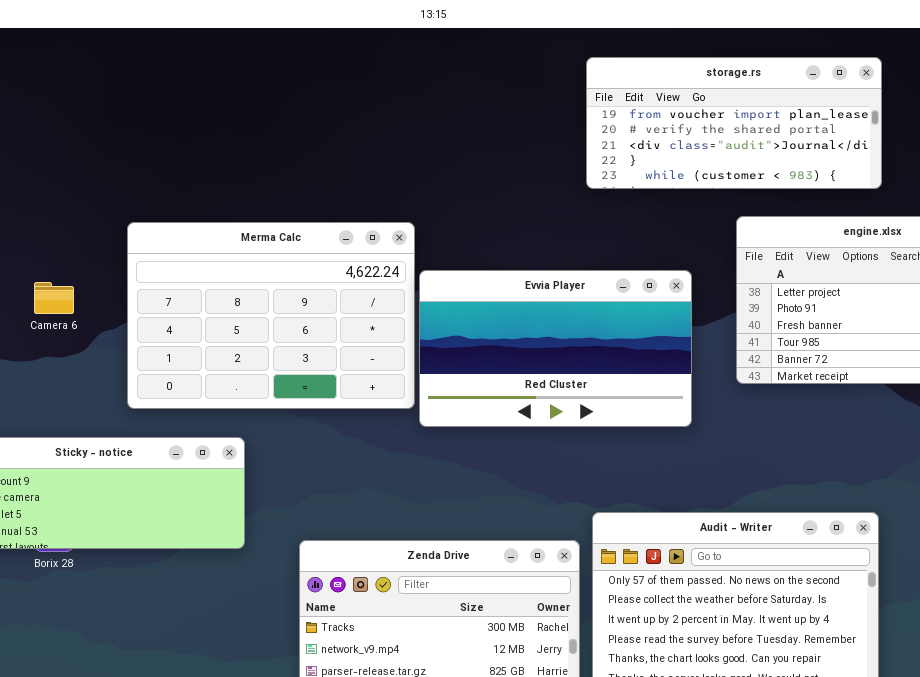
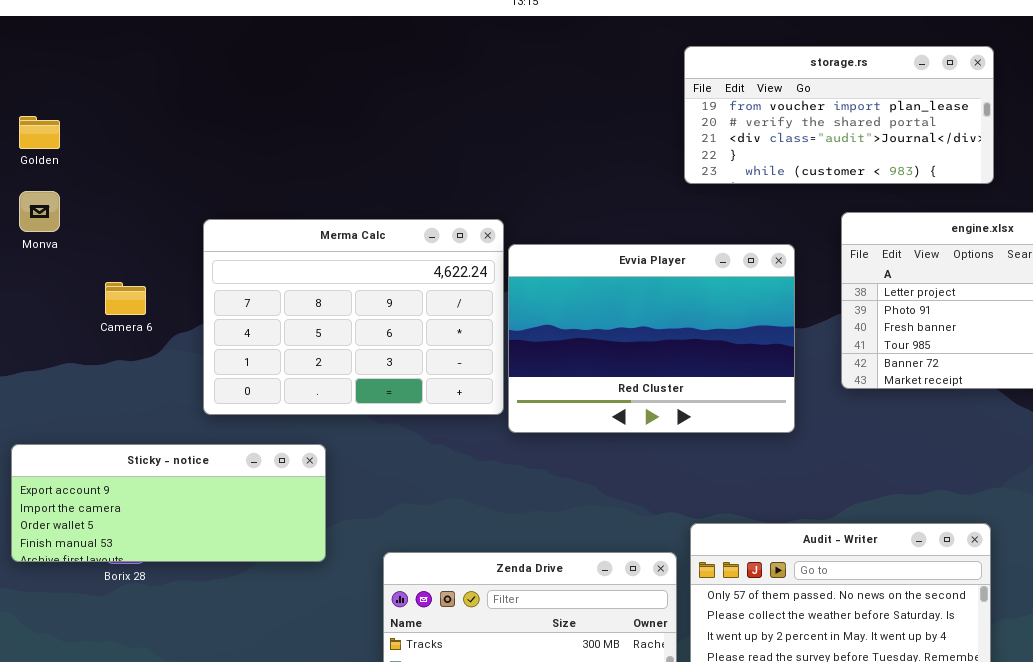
Evvia Player: [419,270,692,427] -> [508,244,795,433], resized

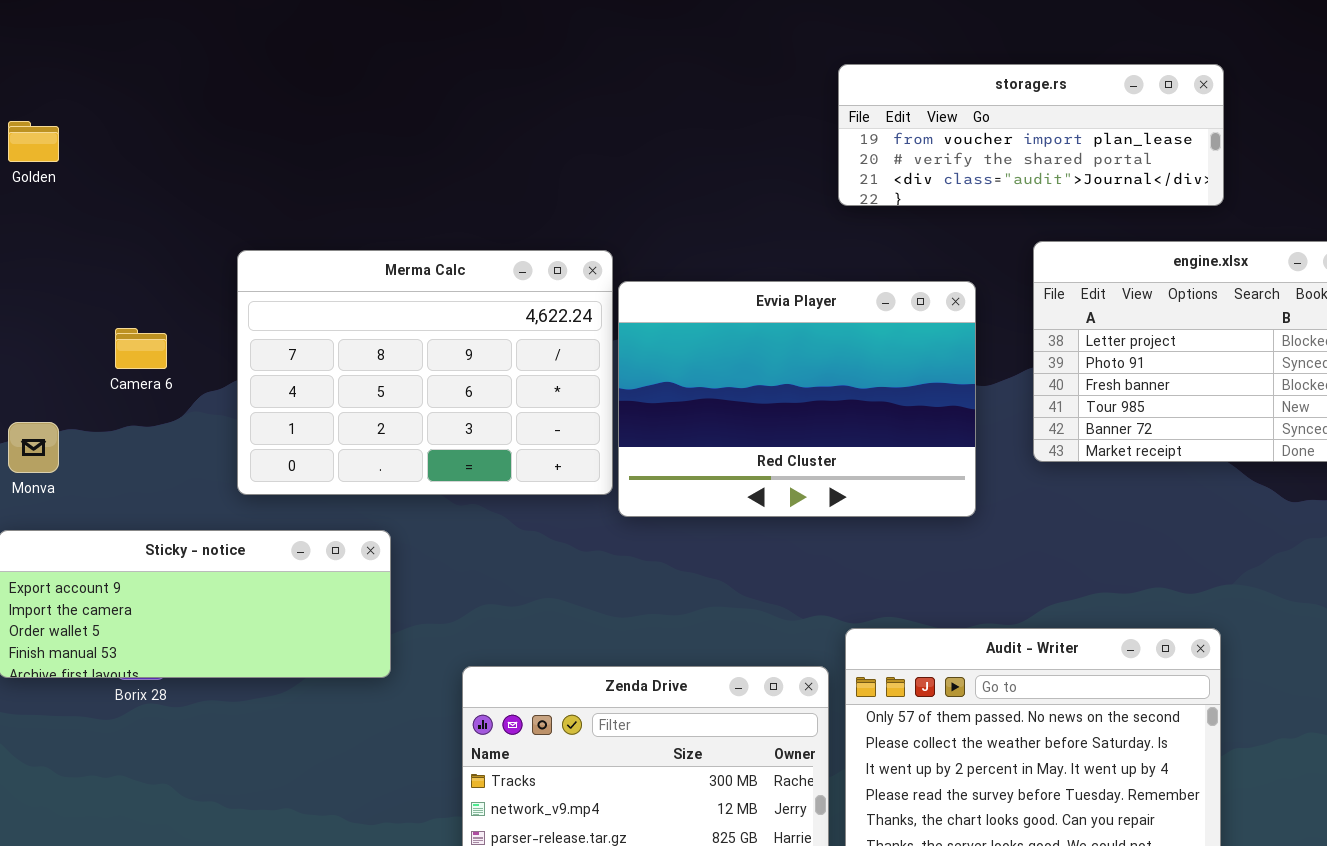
storage.rs: [684,46,994,184] -> [838,64,1224,206], resized
Monva: [19,191,60,232] -> [8,422,59,473], moved

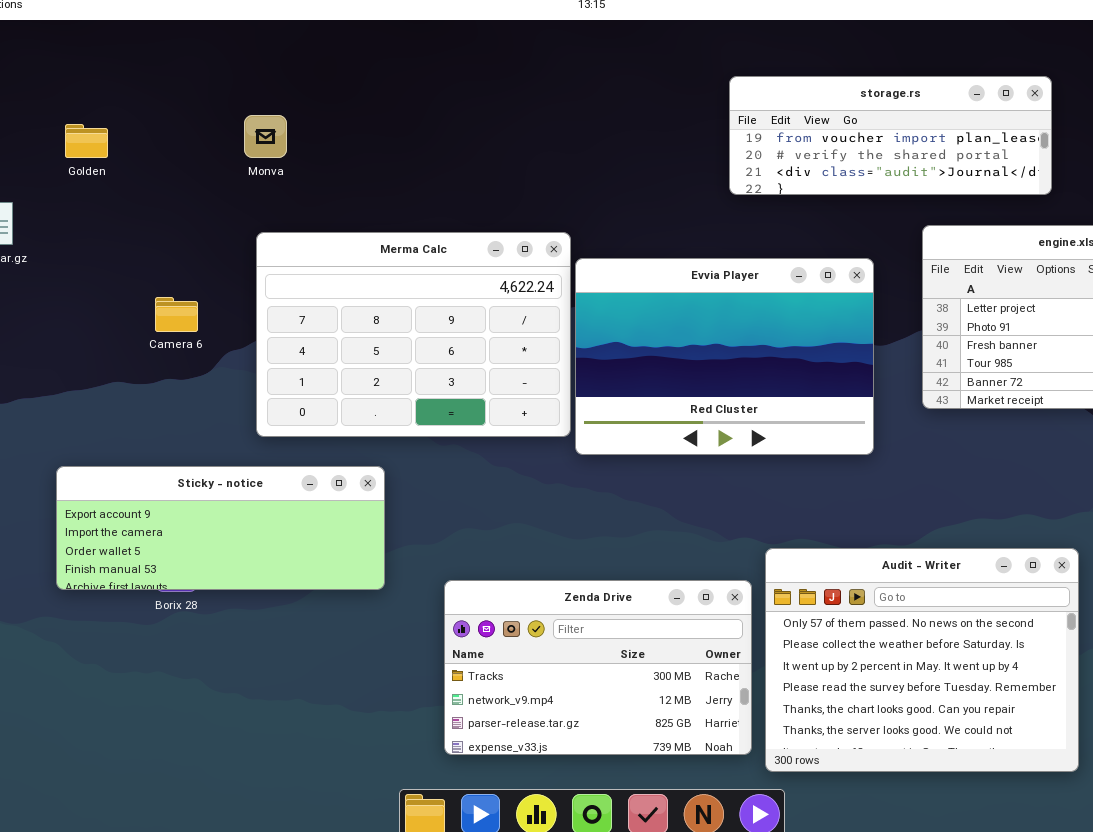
storage.rs: [838,64,1224,206] -> [729,76,1052,195], moved
Monva: [8,422,59,473] -> [244,115,287,158], moved

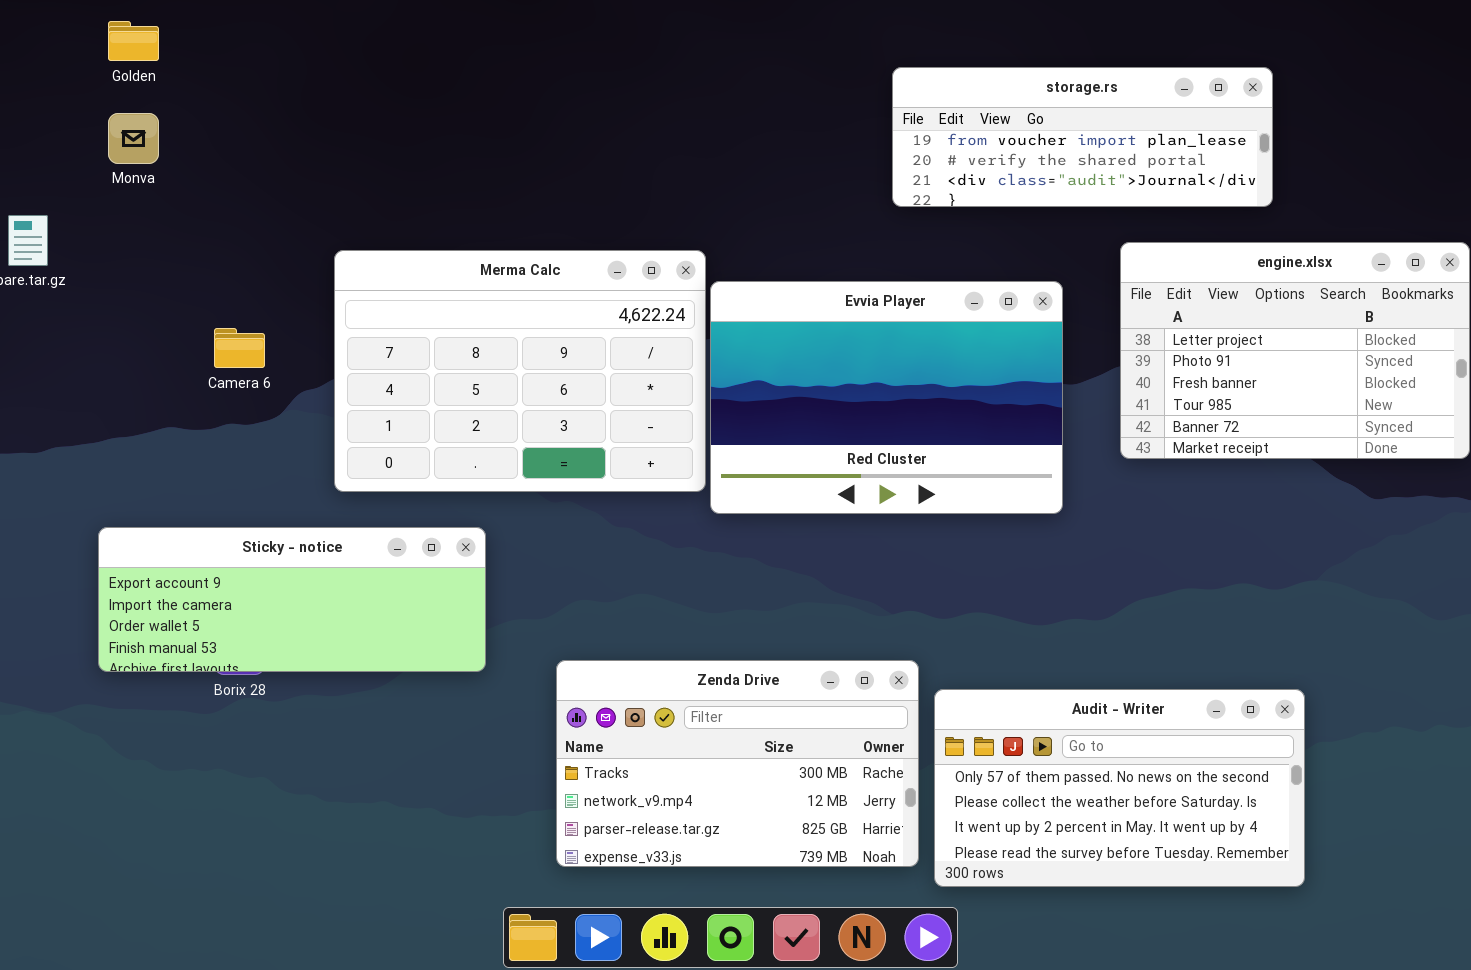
Monva: [244,115,287,158] -> [108,113,159,164], moved
Golden: [65,124,108,158] -> [108,21,159,61], moved
Audit - Writer: [765,548,1079,772] -> [934,689,1305,887], resized

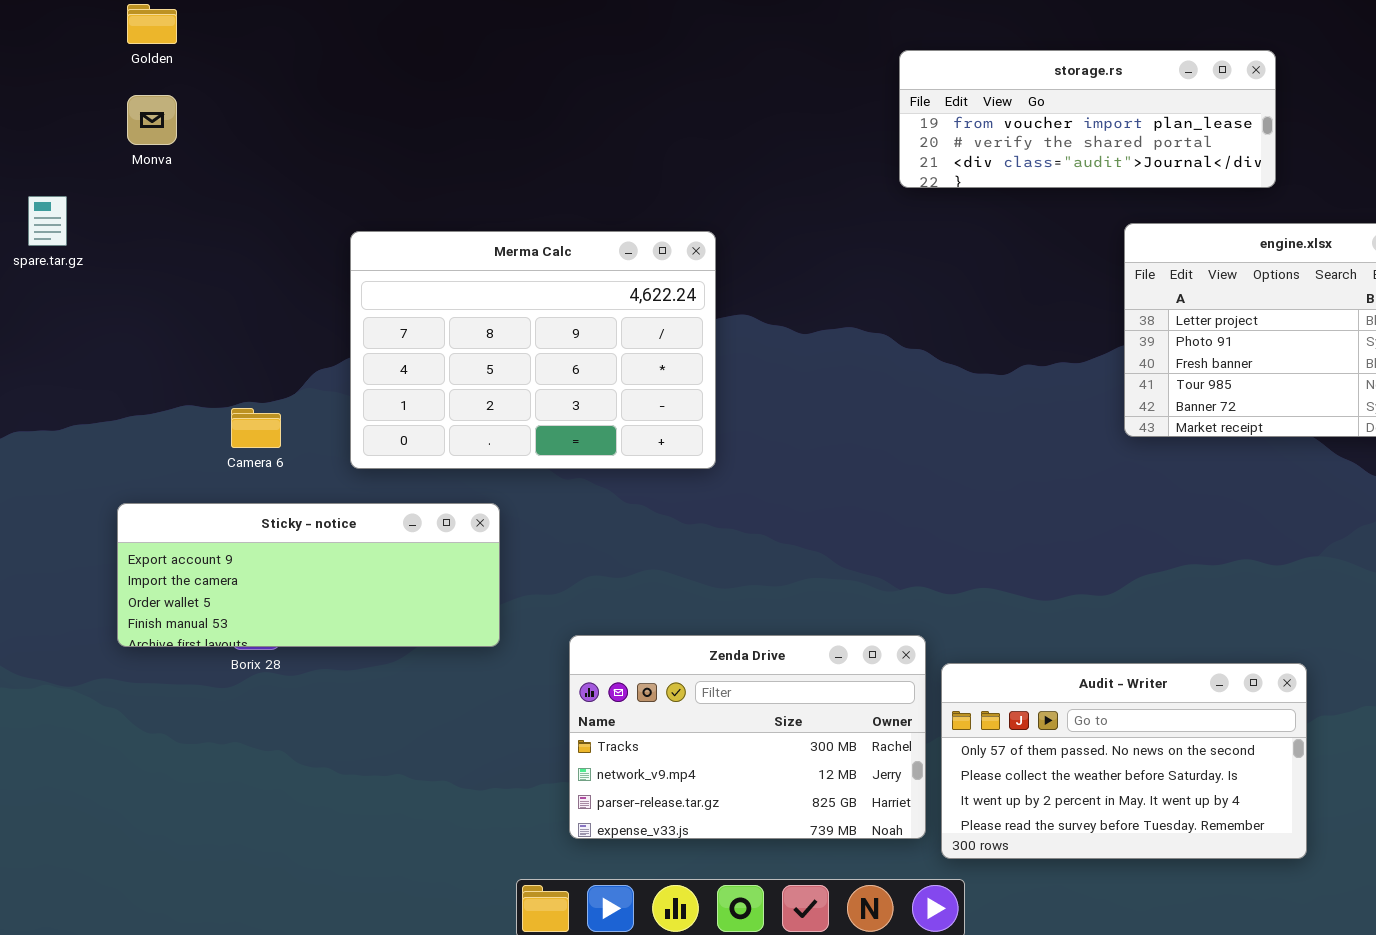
Evvia Player: [710,281,1063,514] -> none, closed
Camera 6: [214,328,265,368] -> [231,408,281,448], moved

